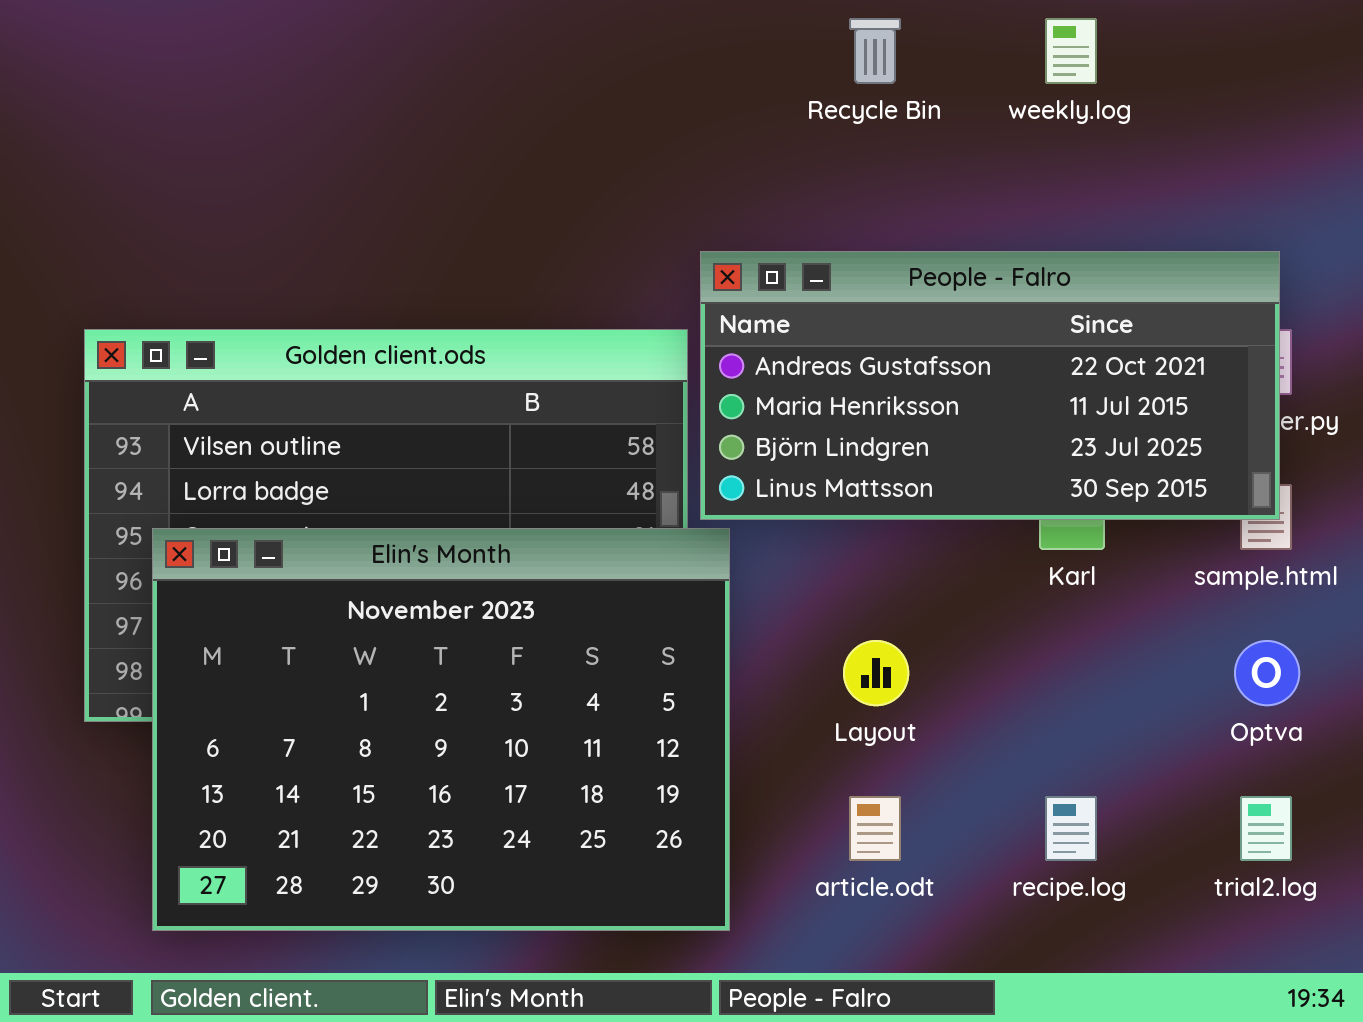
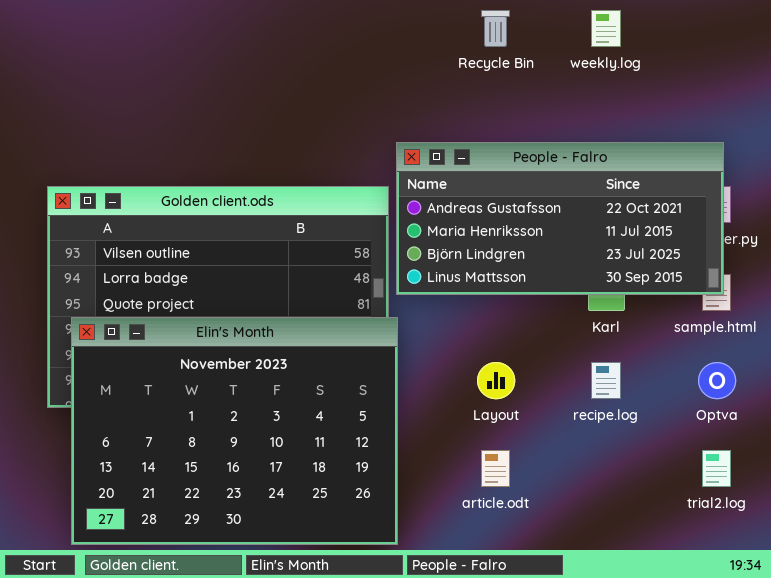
Elin's Month: [152,528,730,931] -> [71,317,398,545], moved
recipe.log: [1045,796,1097,861] -> [591,362,621,399], moved

